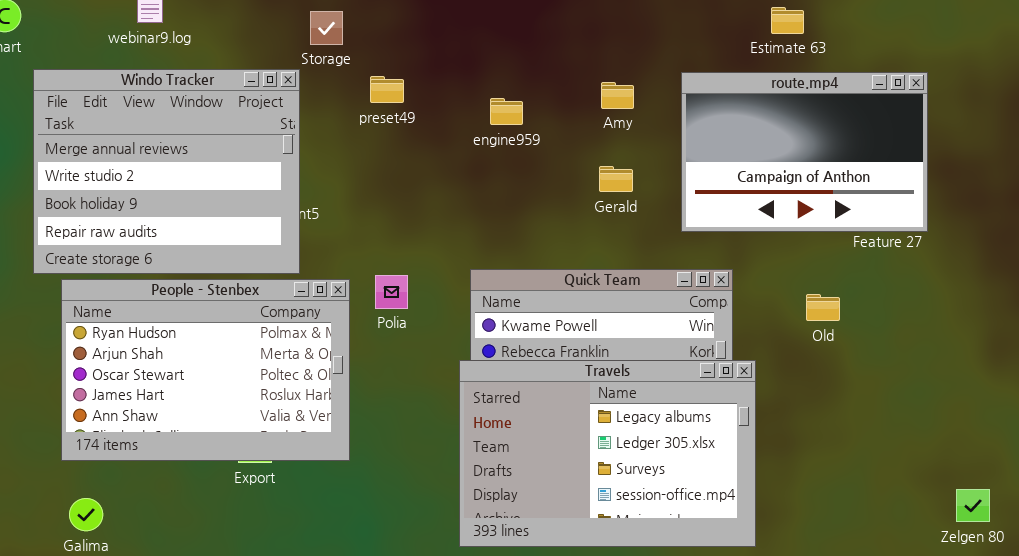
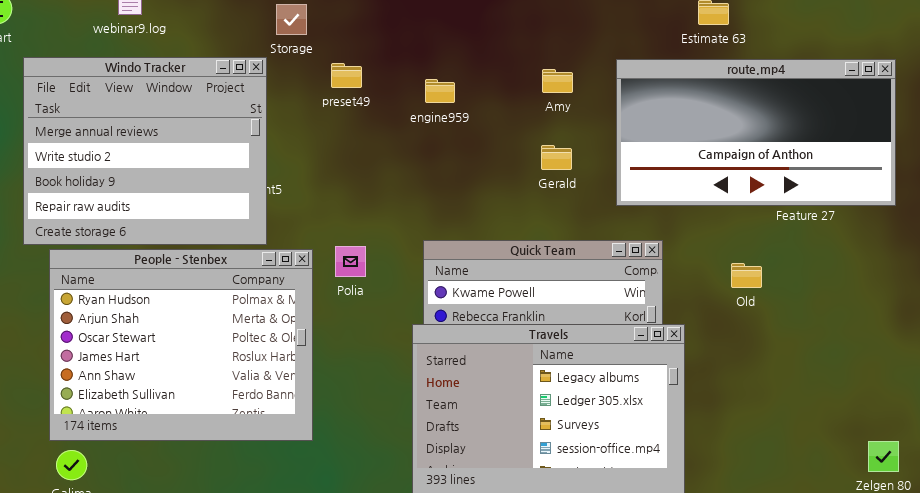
route.mp4: [681,72,928,232] -> [616,59,896,206], resized
engine959: [490,98,523,125] -> [425,79,455,103], moved
People - Stenbex: [61,279,350,461] -> [49,249,313,441], resized

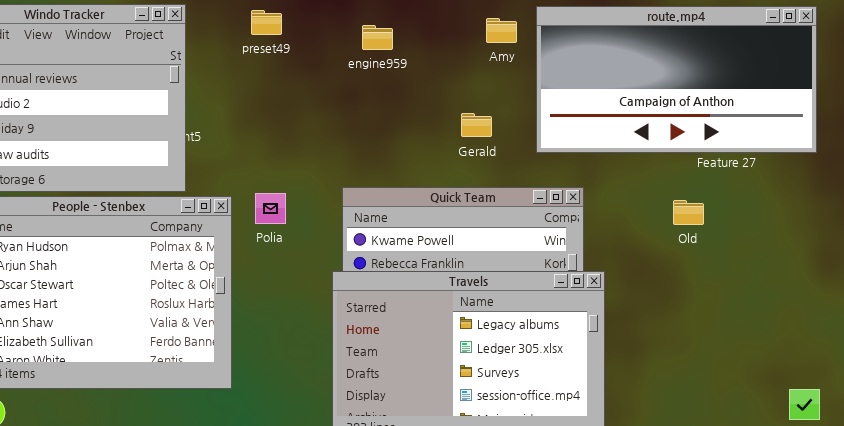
Amy: [542,69,573,93] -> [486,18,517,43], moved
engine959: [425,79,455,103] -> [362,25,393,50], moved
Gerald: [541,145,572,170] -> [461,113,492,137], moved
Old: [731,263,762,288] -> [673,200,704,225], moved

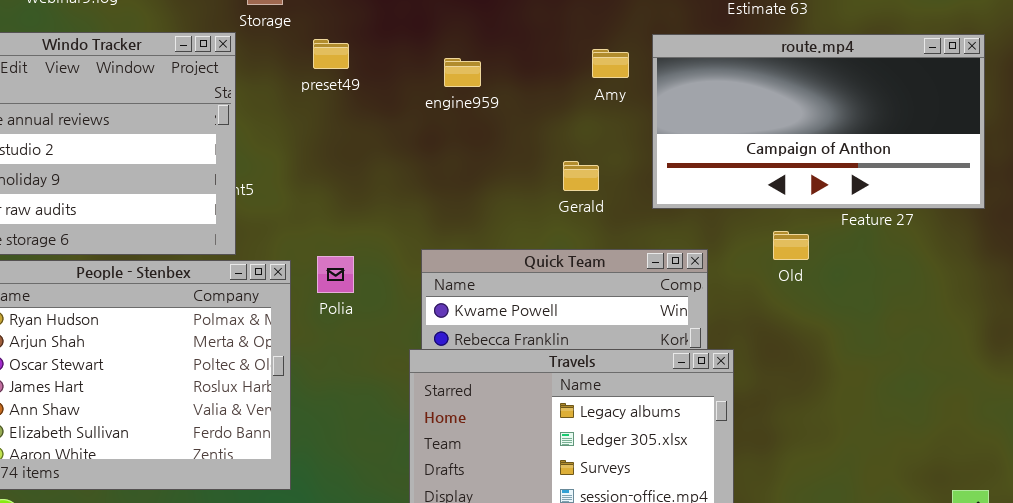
Old: [673,200,704,225] -> [773,231,809,260], moved

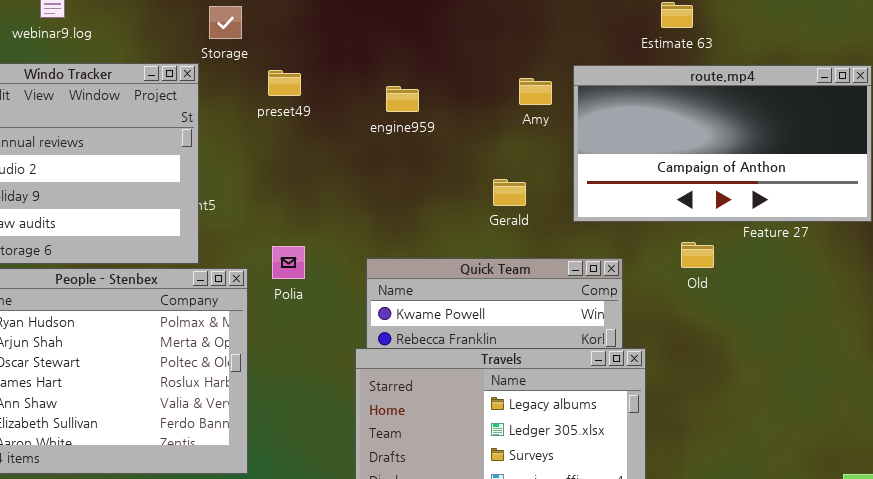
Polia: [317,256,354,293] -> [272,246,305,279], moved

